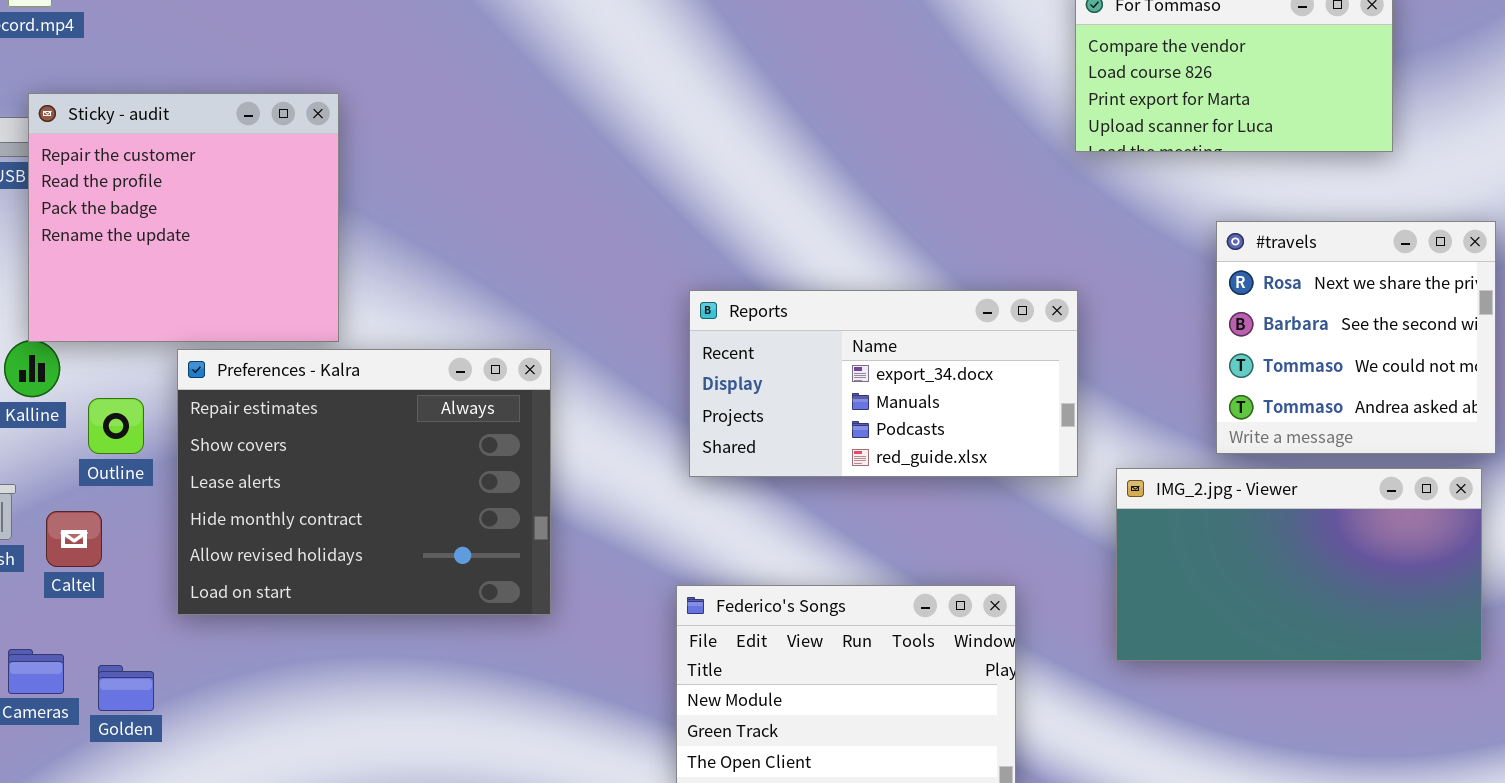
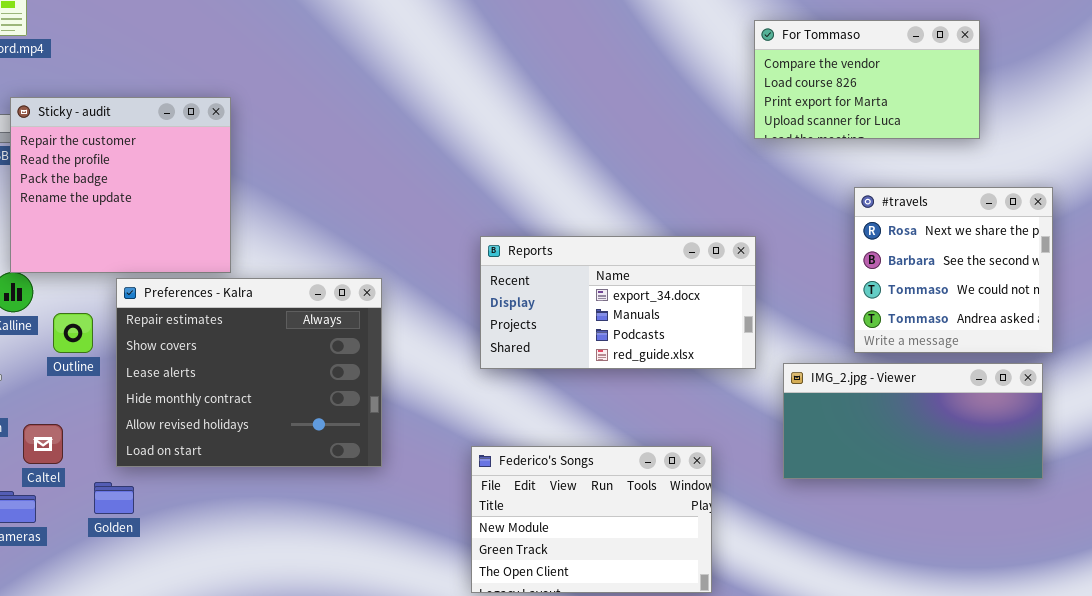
IMG_2.jpg - Viewer: [1116,468,1482,661] -> [783,363,1043,479], resized
Caltel: [46,511,102,567] -> [23,424,63,464], moved
Golden: [98,665,154,711] -> [94,482,134,514], moved

